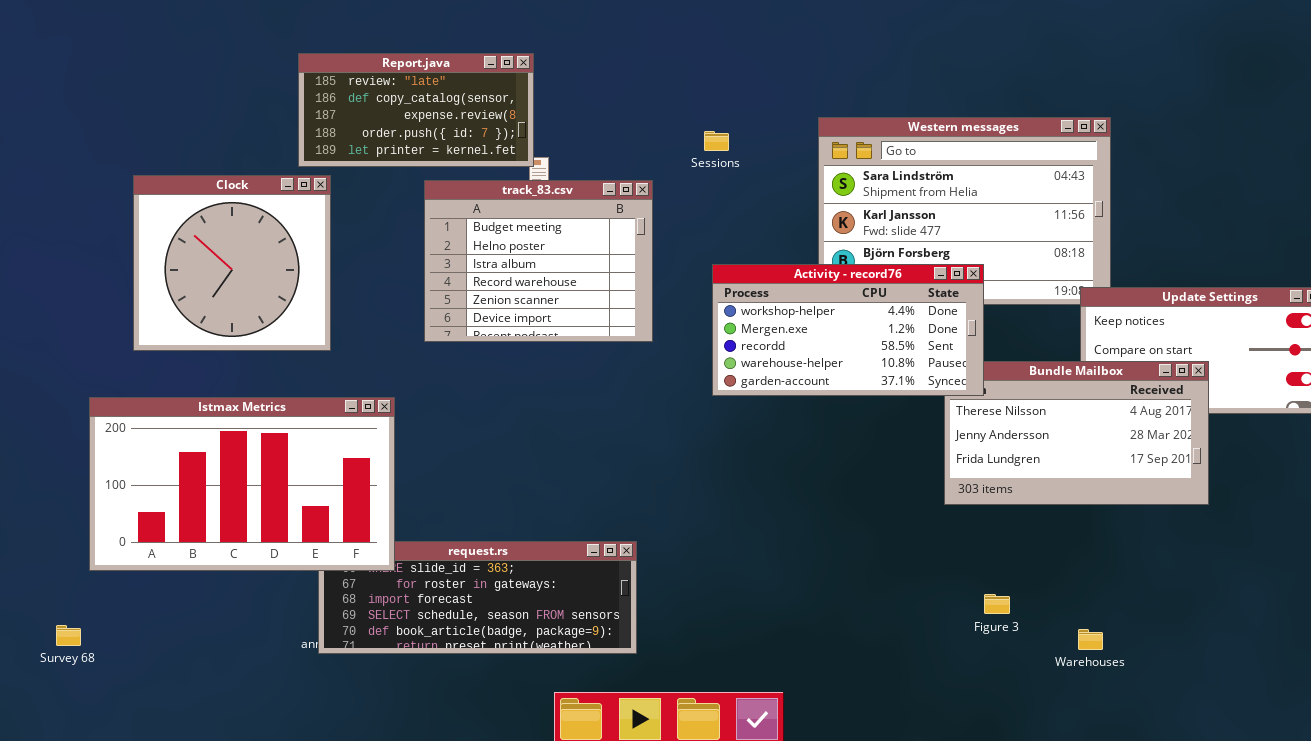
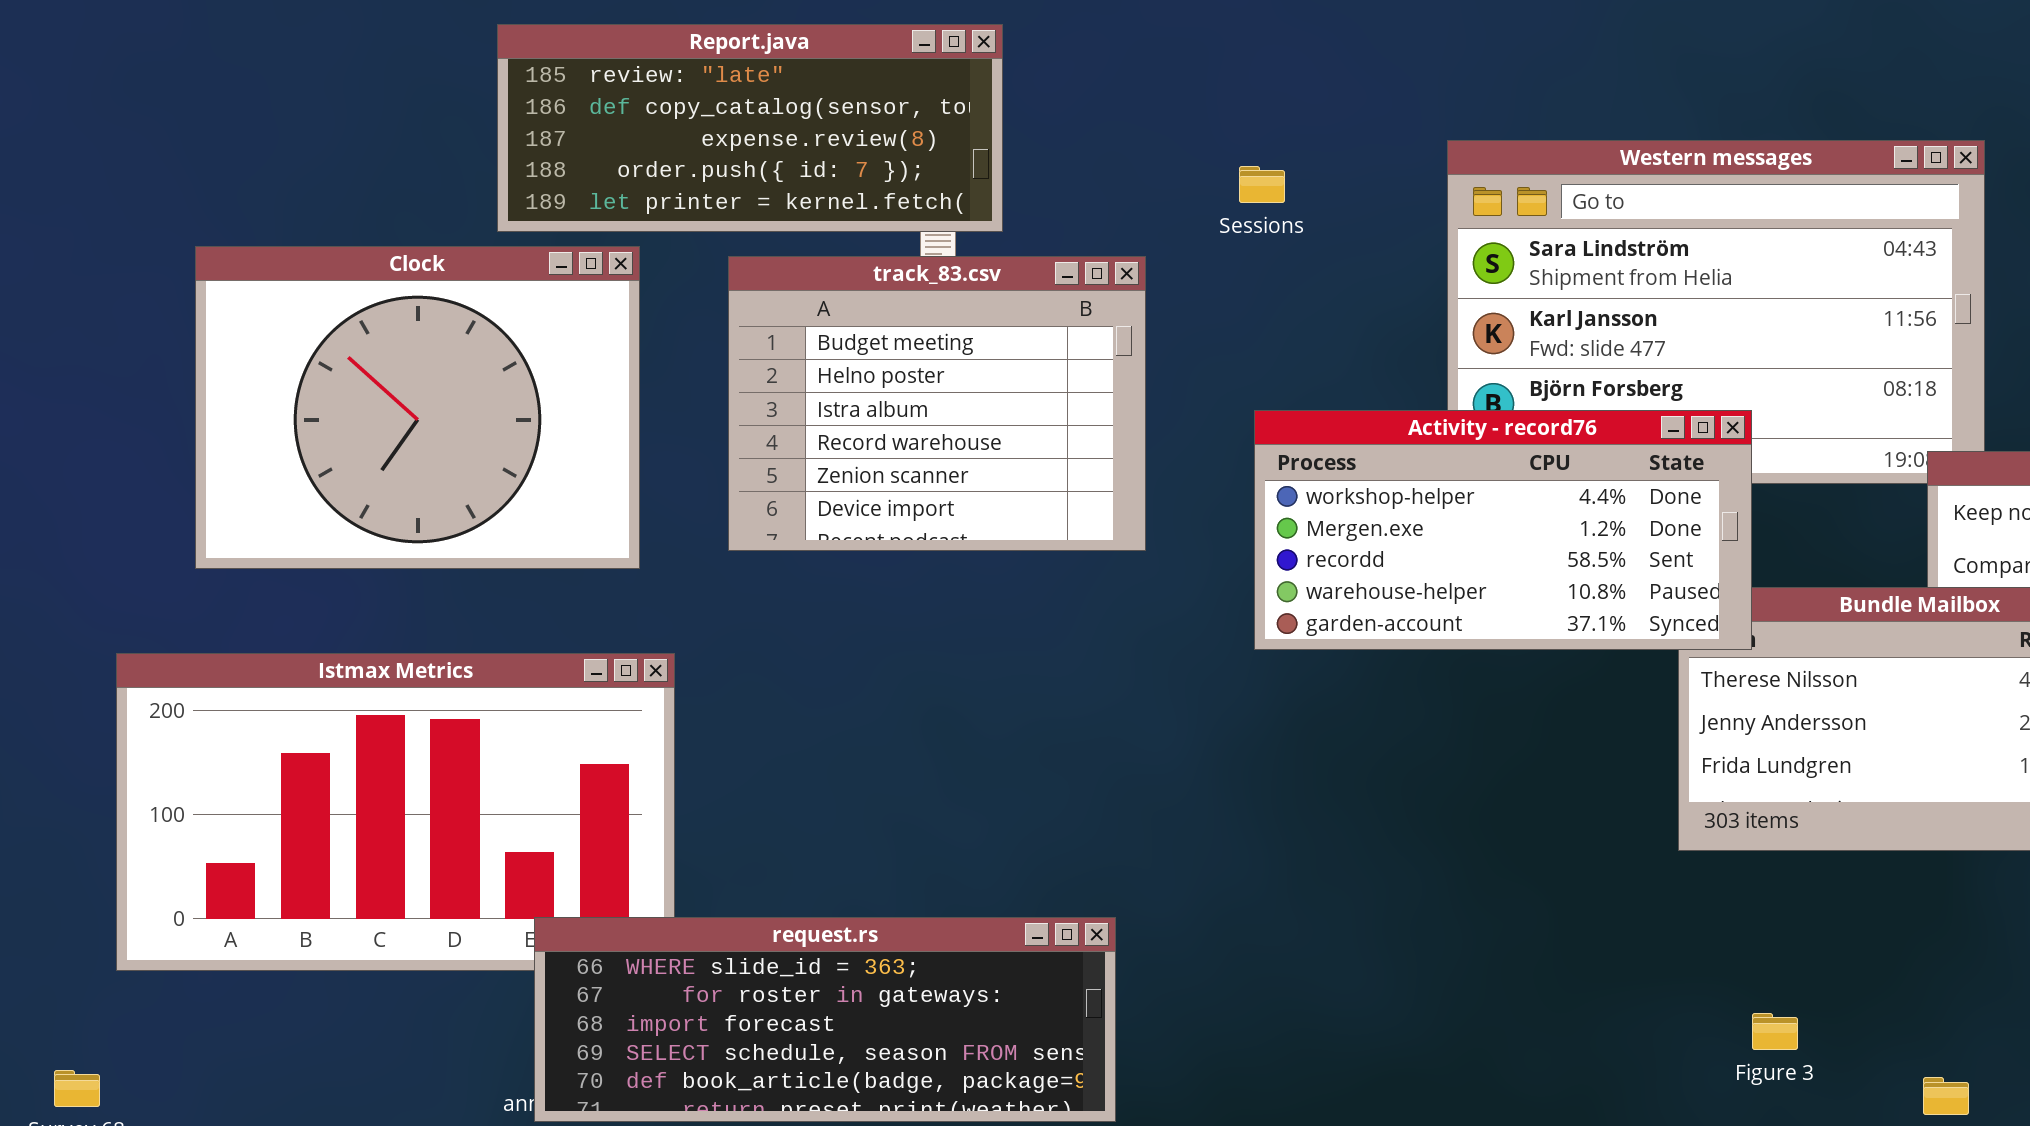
Report.java: [298,53,534,167] -> [497,24,1003,232], resized
Clock: [133,175,331,351] -> [195,246,640,569], resized
request.rs: [318,541,637,654] -> [534,917,1116,1122], raised

